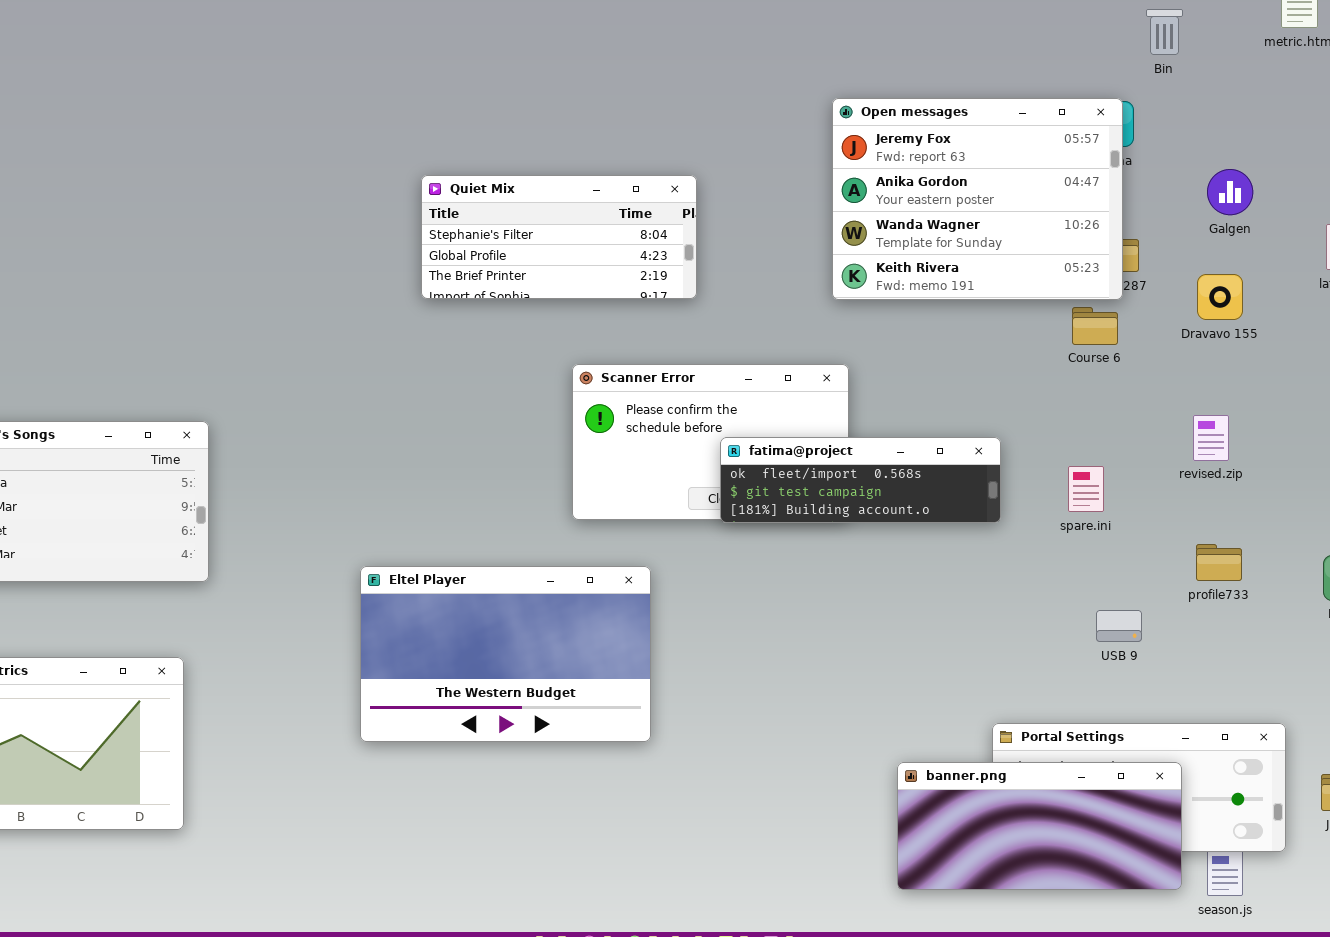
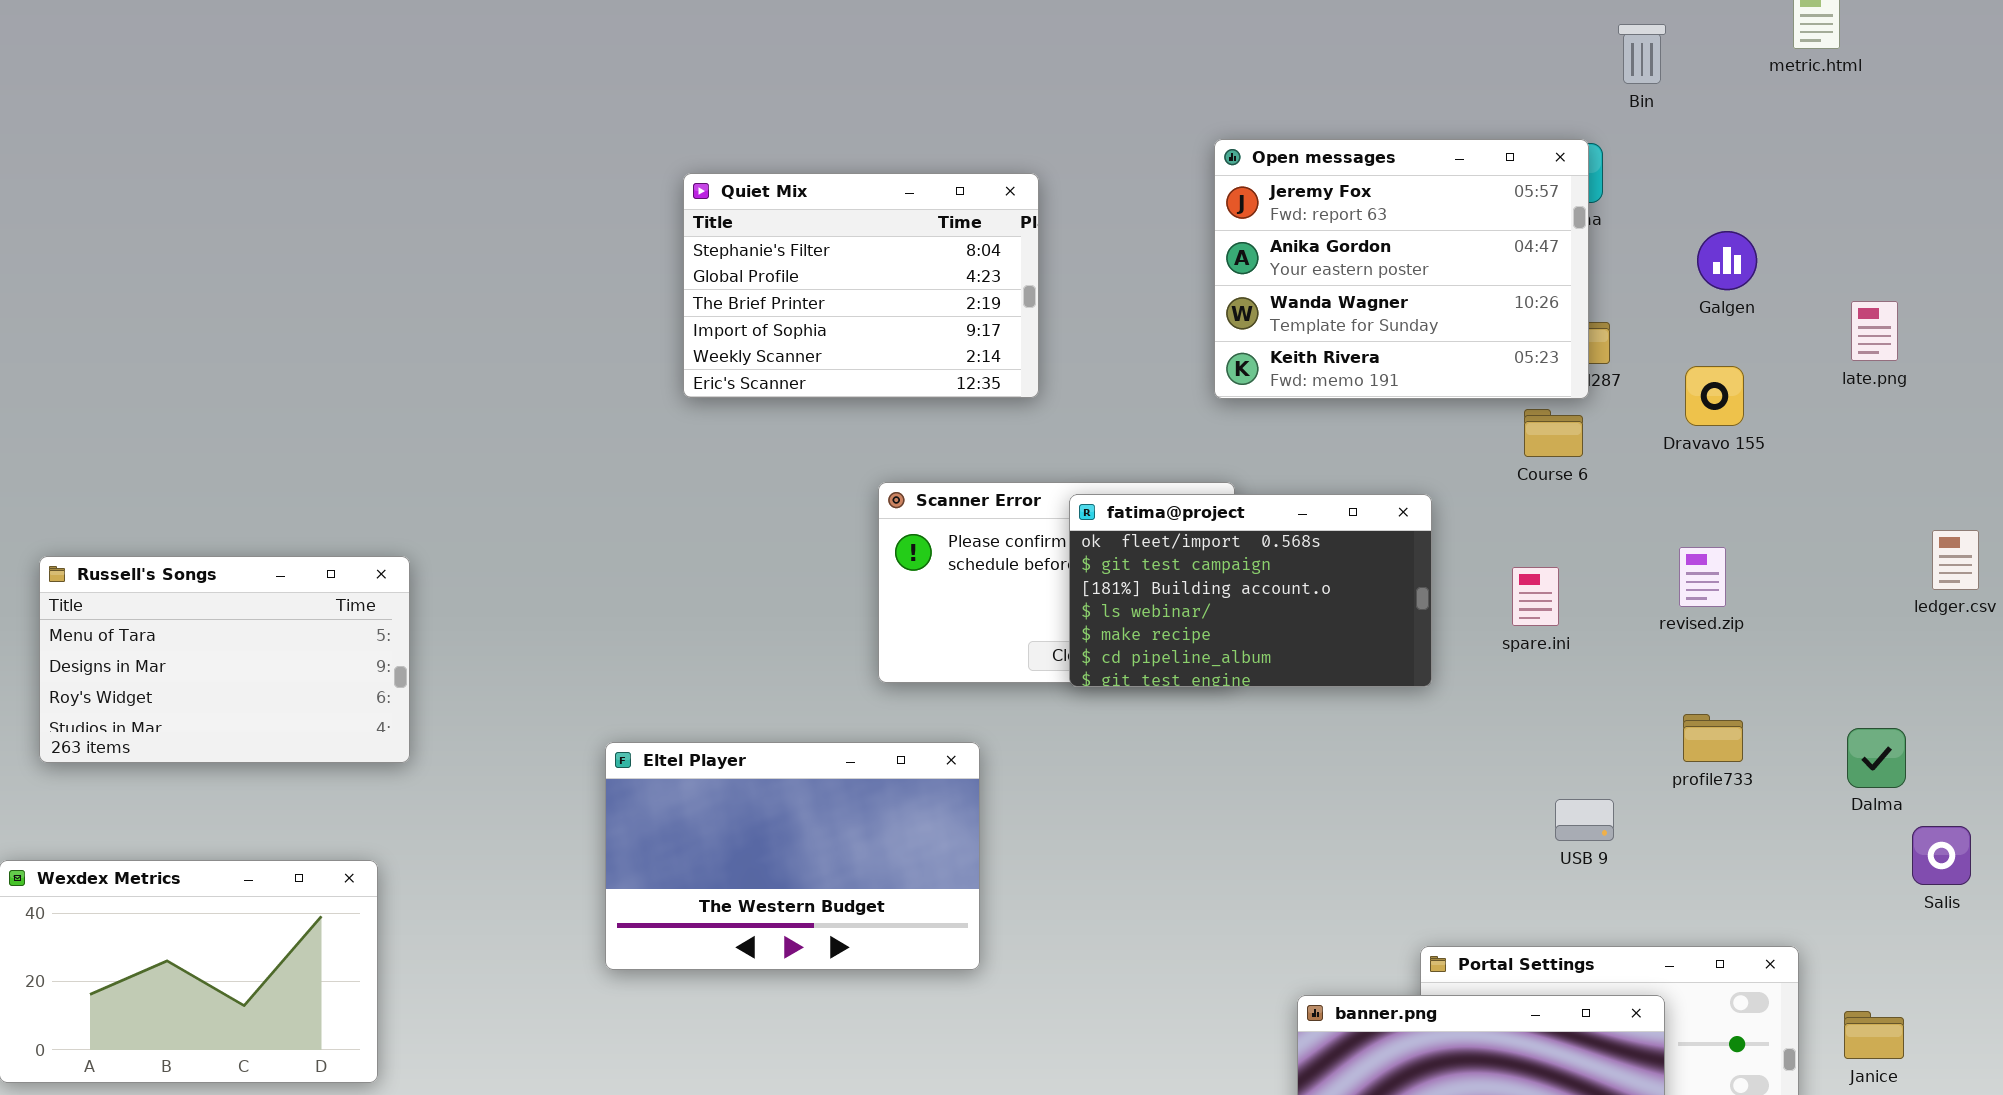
Quiet Mix: [421,175,697,299] -> [683,173,1039,398], resized
fatima@project: [720,437,1001,523] -> [1069,494,1432,687], resized
spare.ini: [1068,466,1104,512] -> [1512,567,1559,626], moved

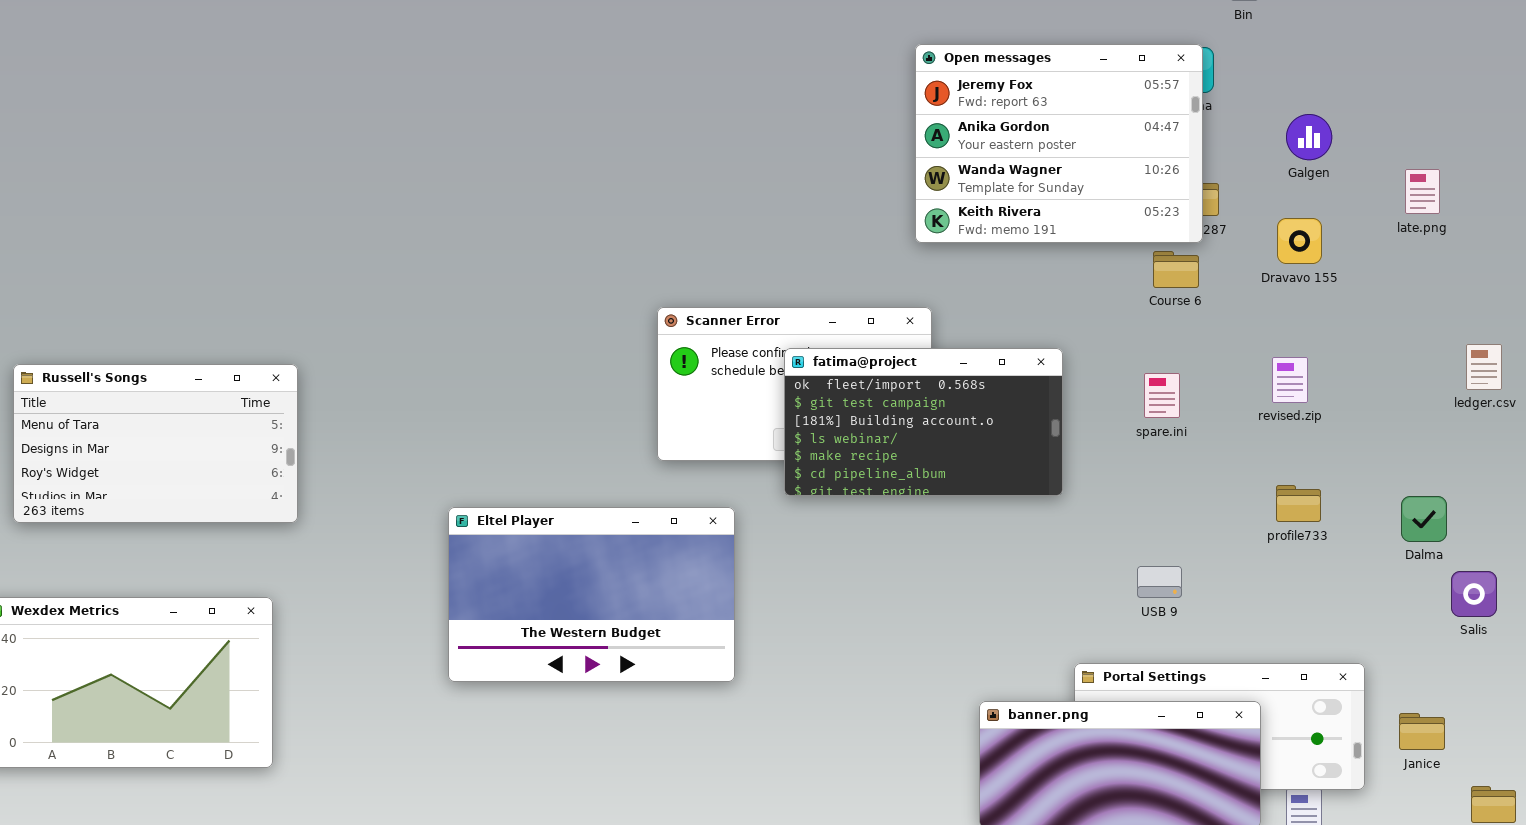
Quiet Mix: [683,173,1039,398] -> none, closed
fatima@project: [1069,494,1432,687] -> [784,348,1063,496], moved
USB 9: [1555,799,1614,841] -> [1137,566,1182,598], moved

